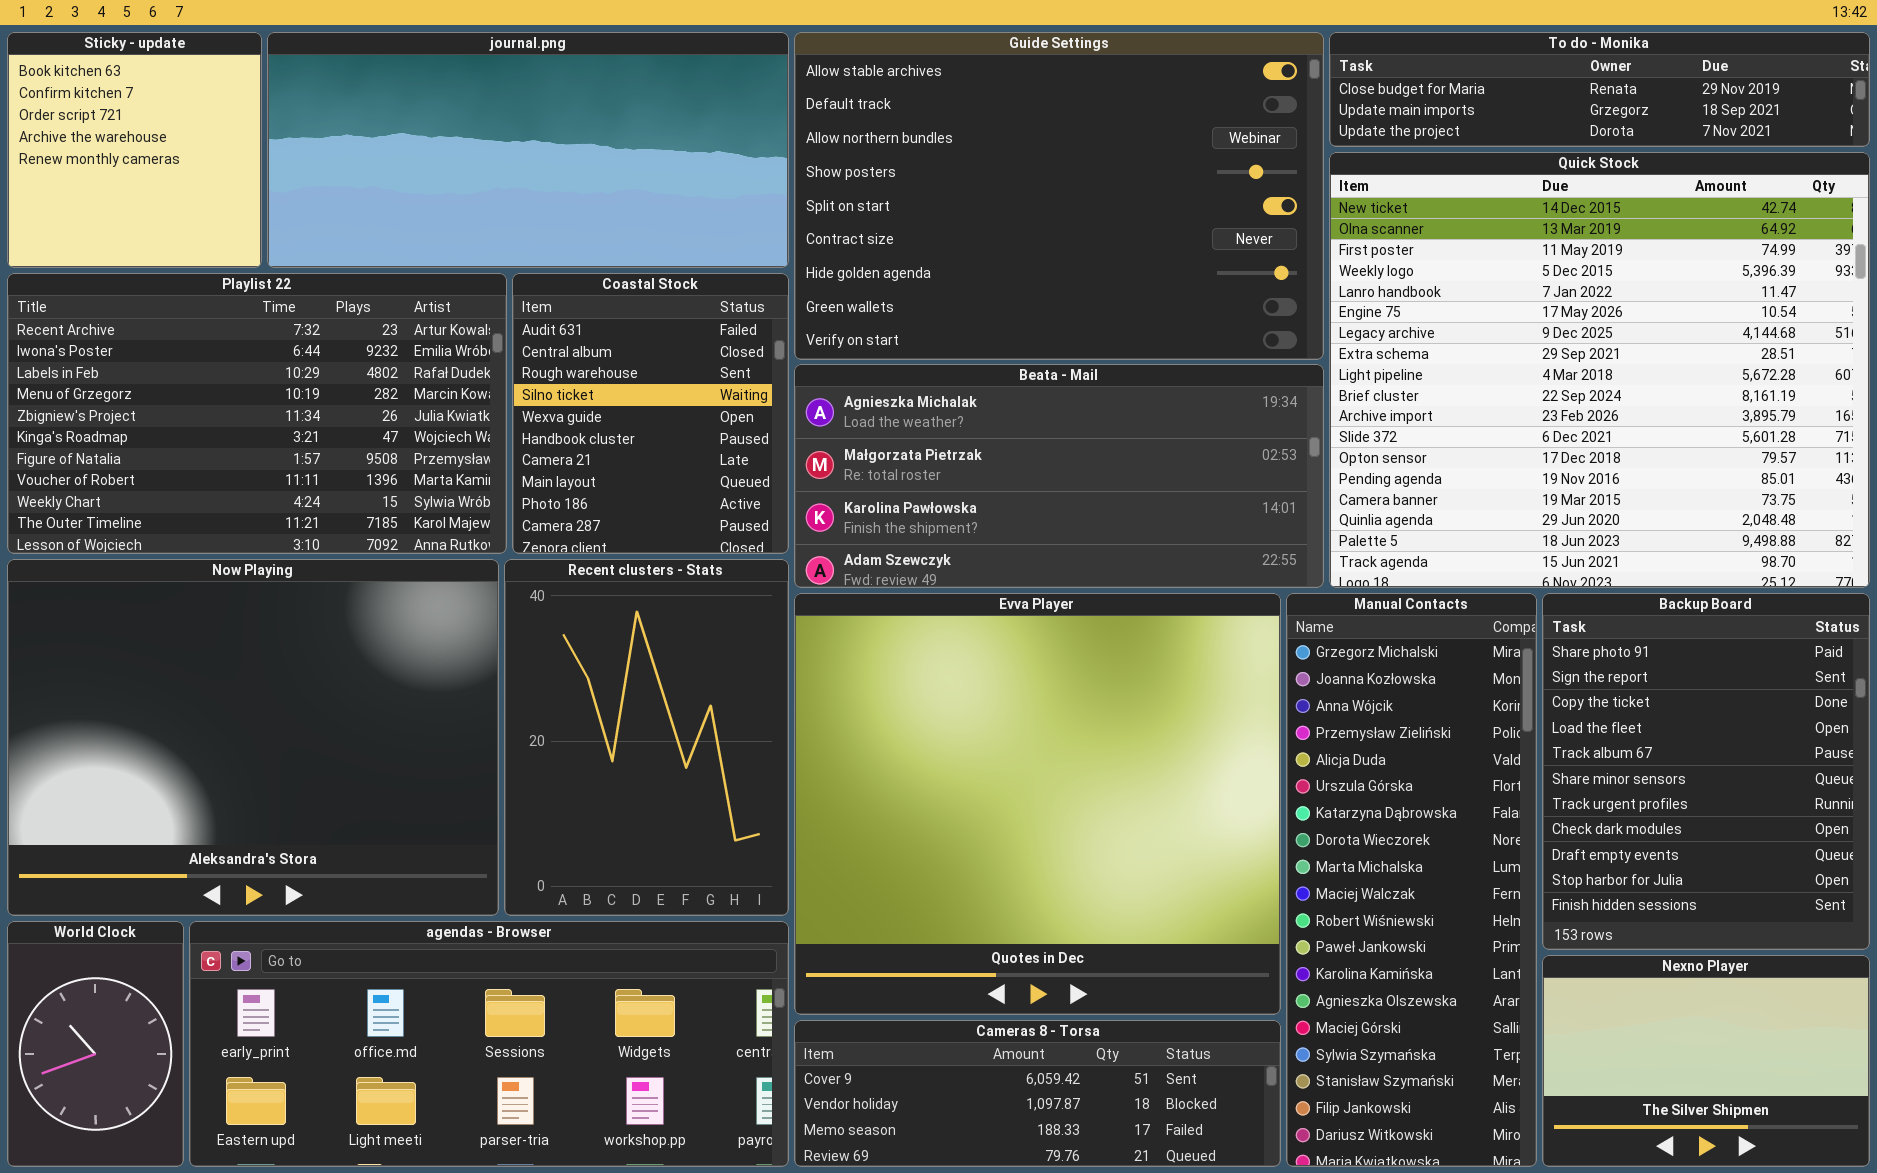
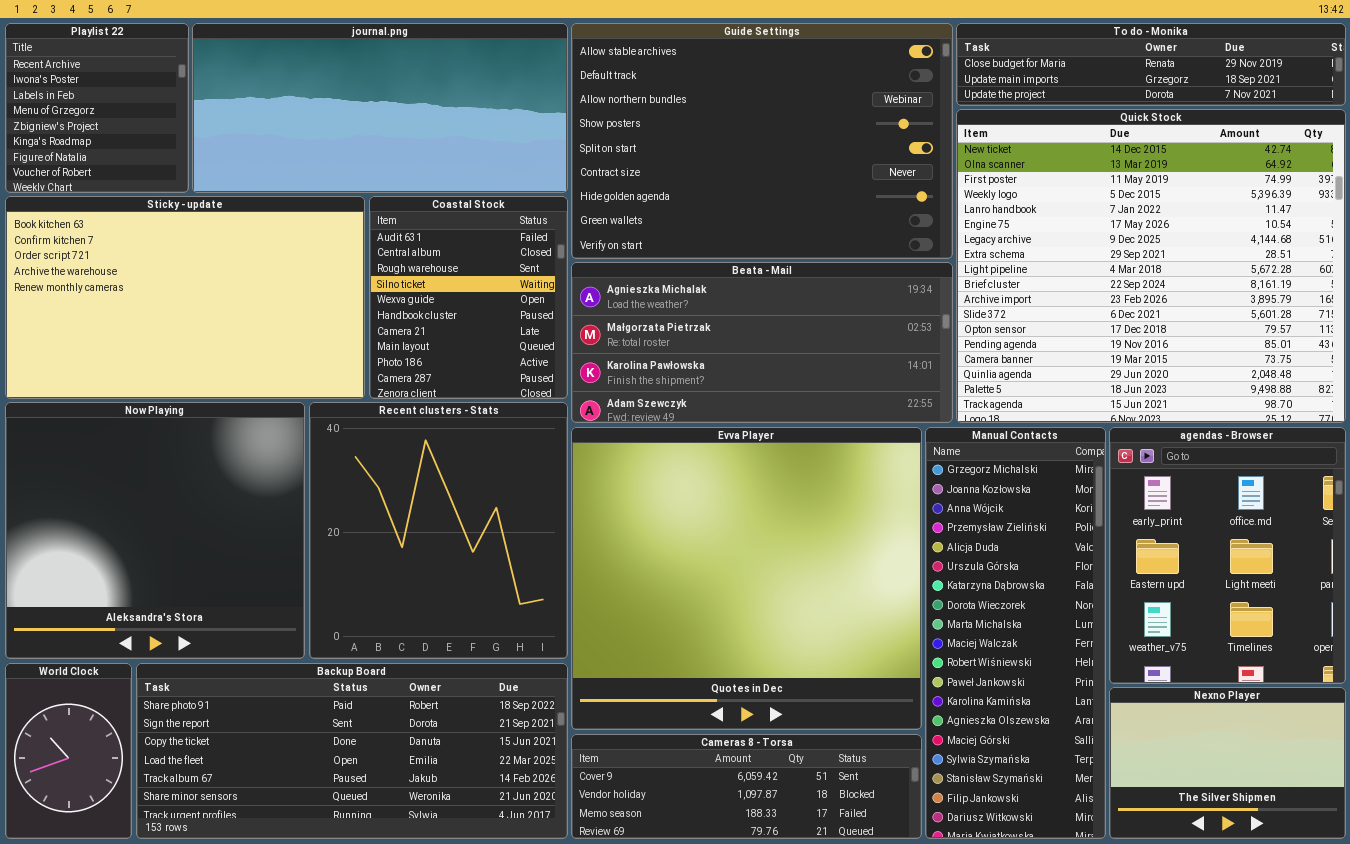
Sticky - update: [7,32,262,268] -> [5,196,365,399], moved, resized
Playlist 22: [7,273,507,554] -> [5,23,189,193], moved, resized
Now Playing: [7,559,499,916] -> [5,402,305,659], resized
Recent clusters - Stats: [504,559,789,916] -> [309,402,568,659], resized
Backup Board: [1542,593,1870,950] -> [136,663,568,839], moved, resized
agendas - Browser: [189,921,789,1167] -> [1109,427,1346,684], moved, resized

